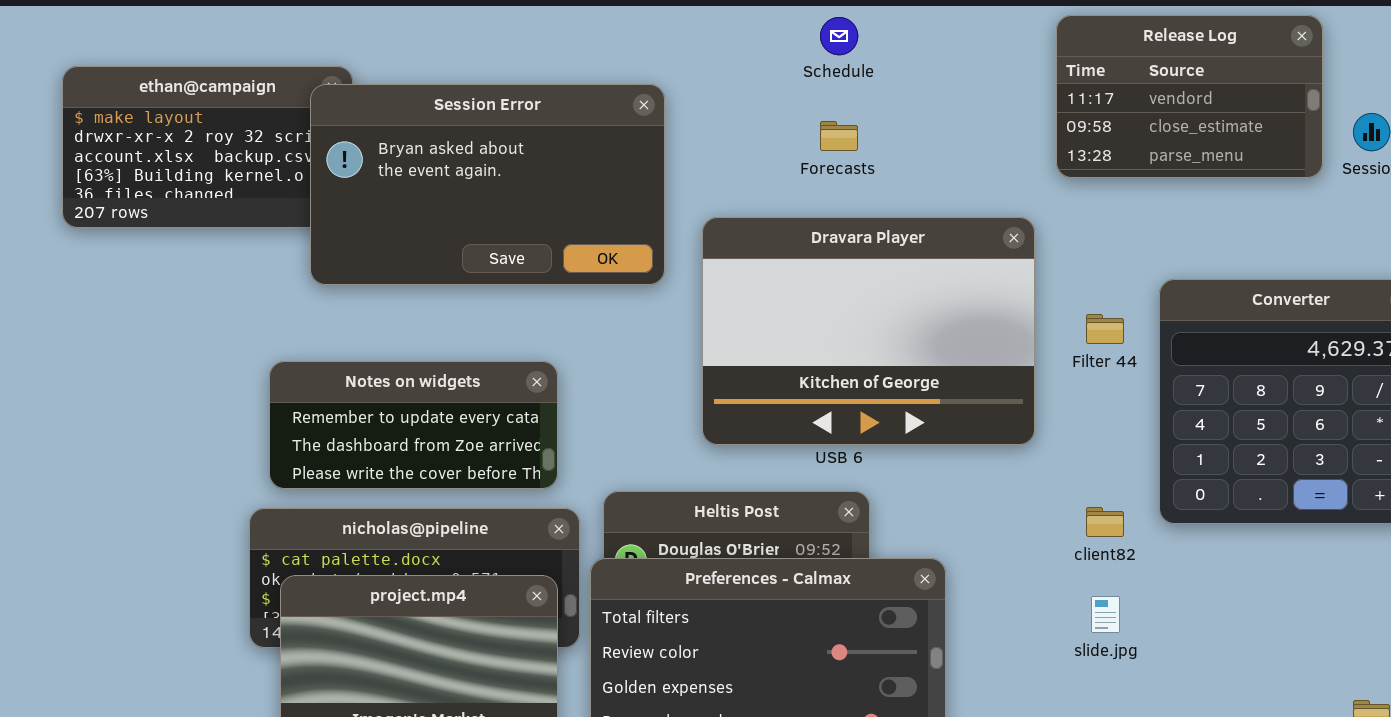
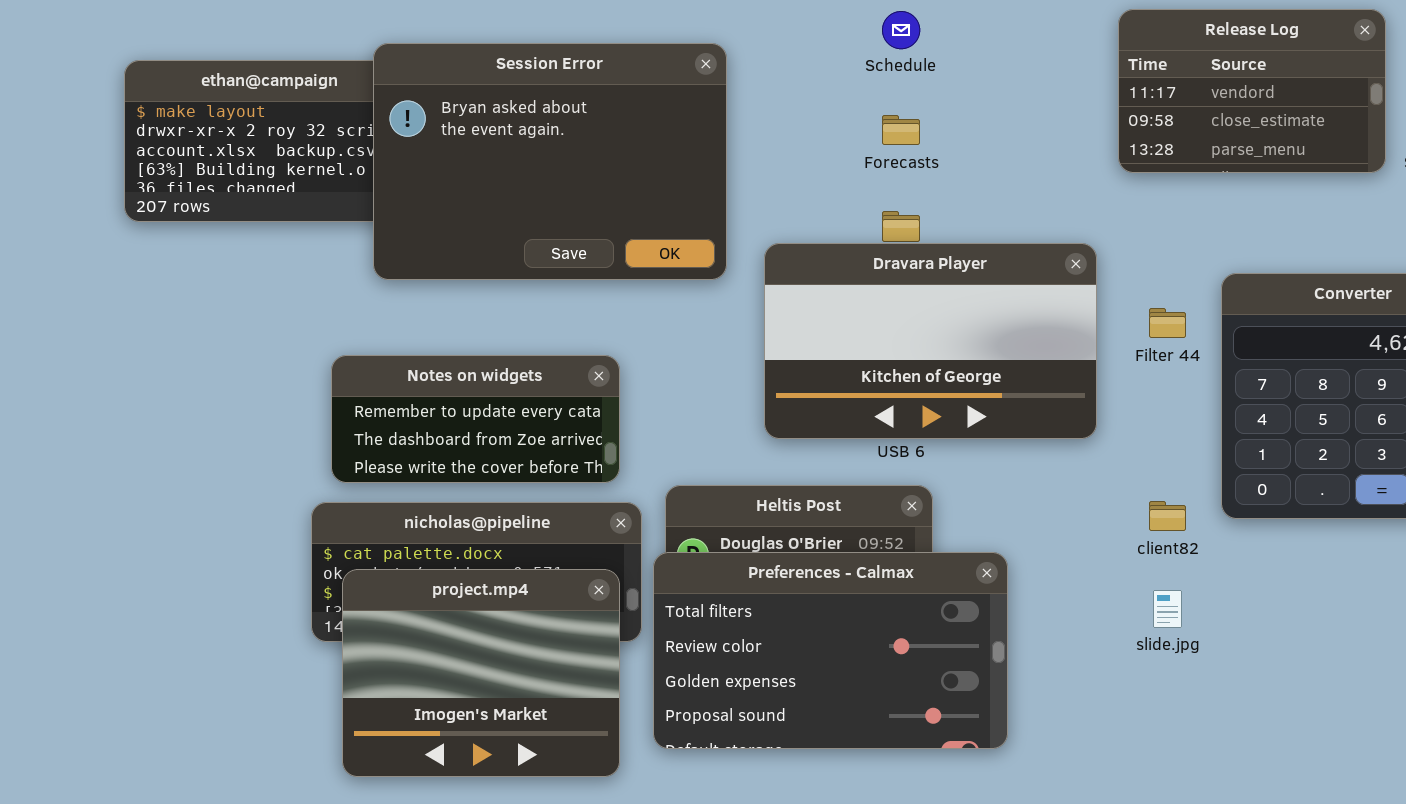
Session Error: [310,84,665,285] -> [373,43,727,280], resized
Dravara Player: [702,217,1035,445] -> [764,243,1097,439], resized

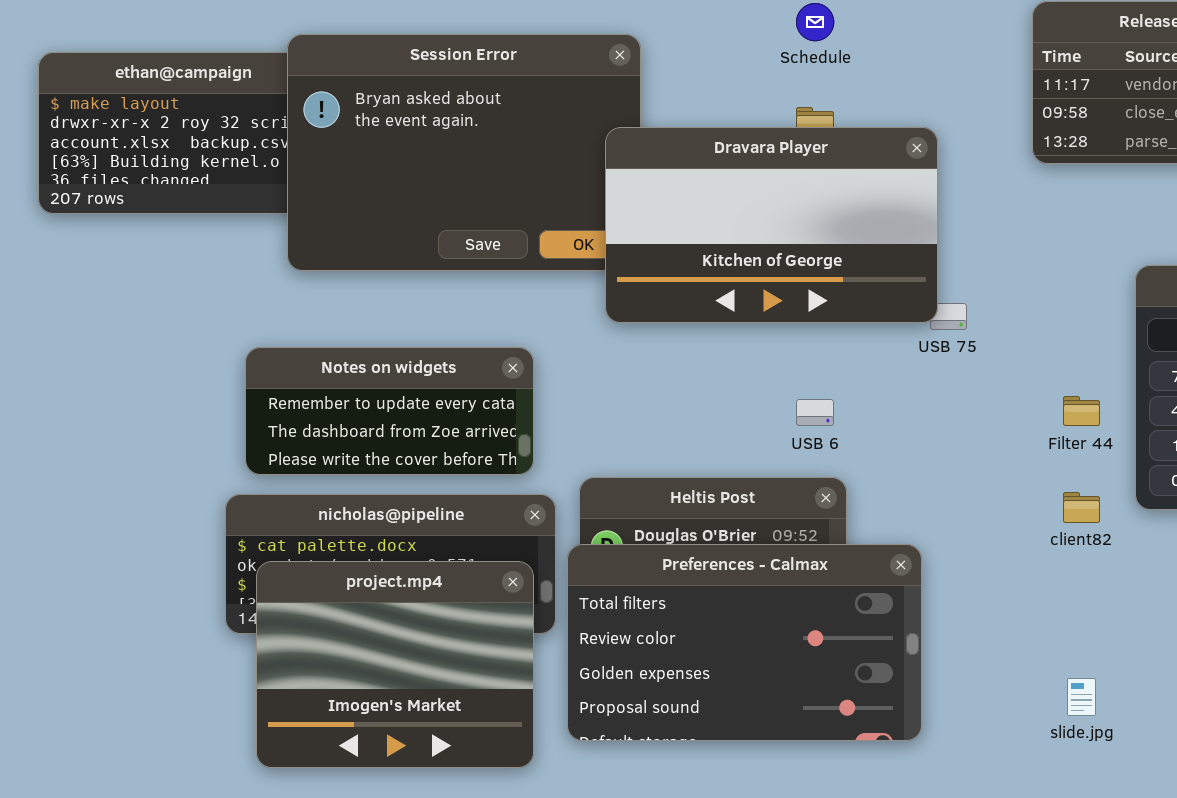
Dravara Player: [764,243,1097,439] -> [605,127,938,323], moved
Filter 44: [1149,308,1186,338] -> [1063,396,1100,426], moved
slide.jpg: [1153,590,1182,628] -> [1067,678,1096,716], moved

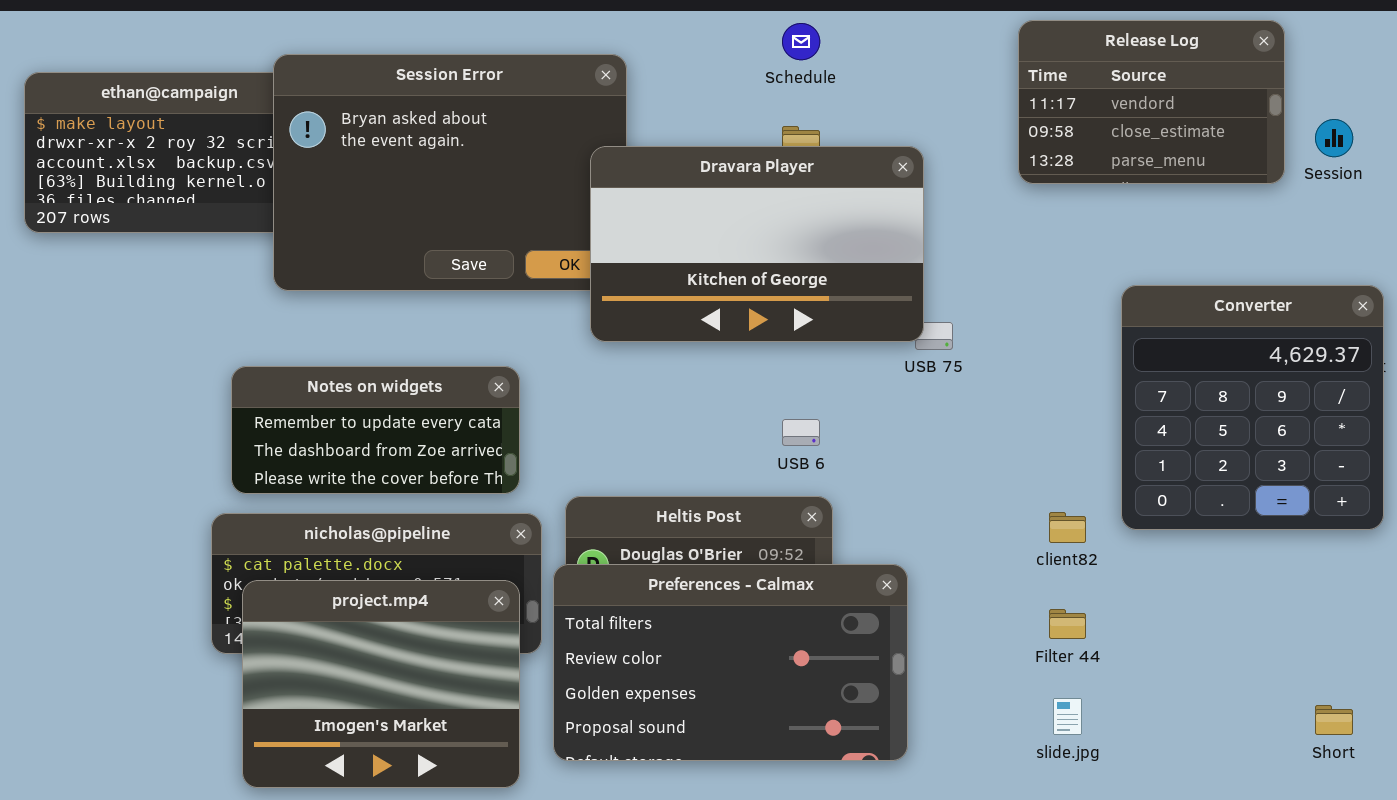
Filter 44: [1063,396,1100,426] -> [1049,609,1086,639], moved

